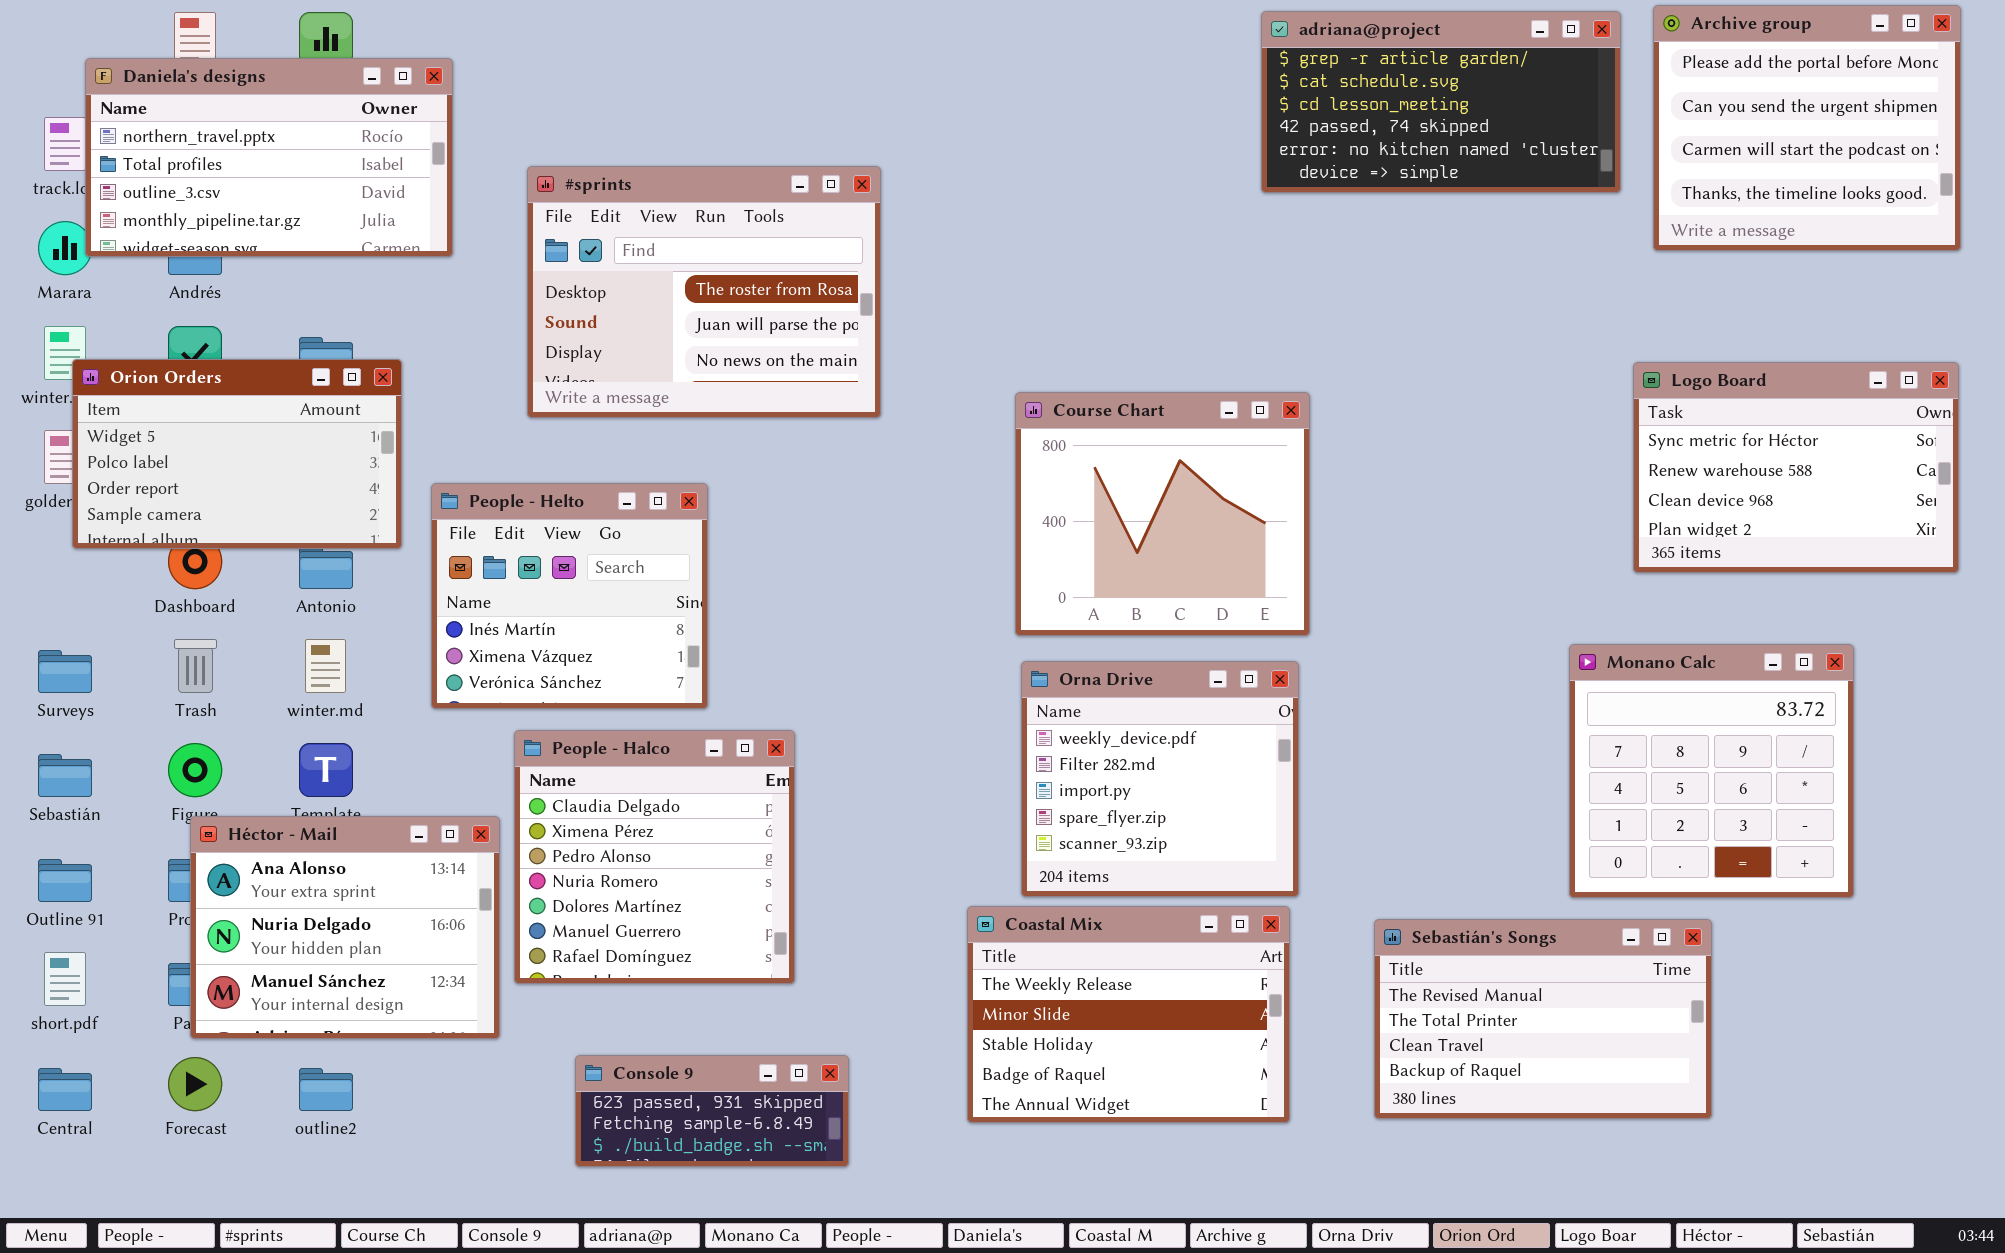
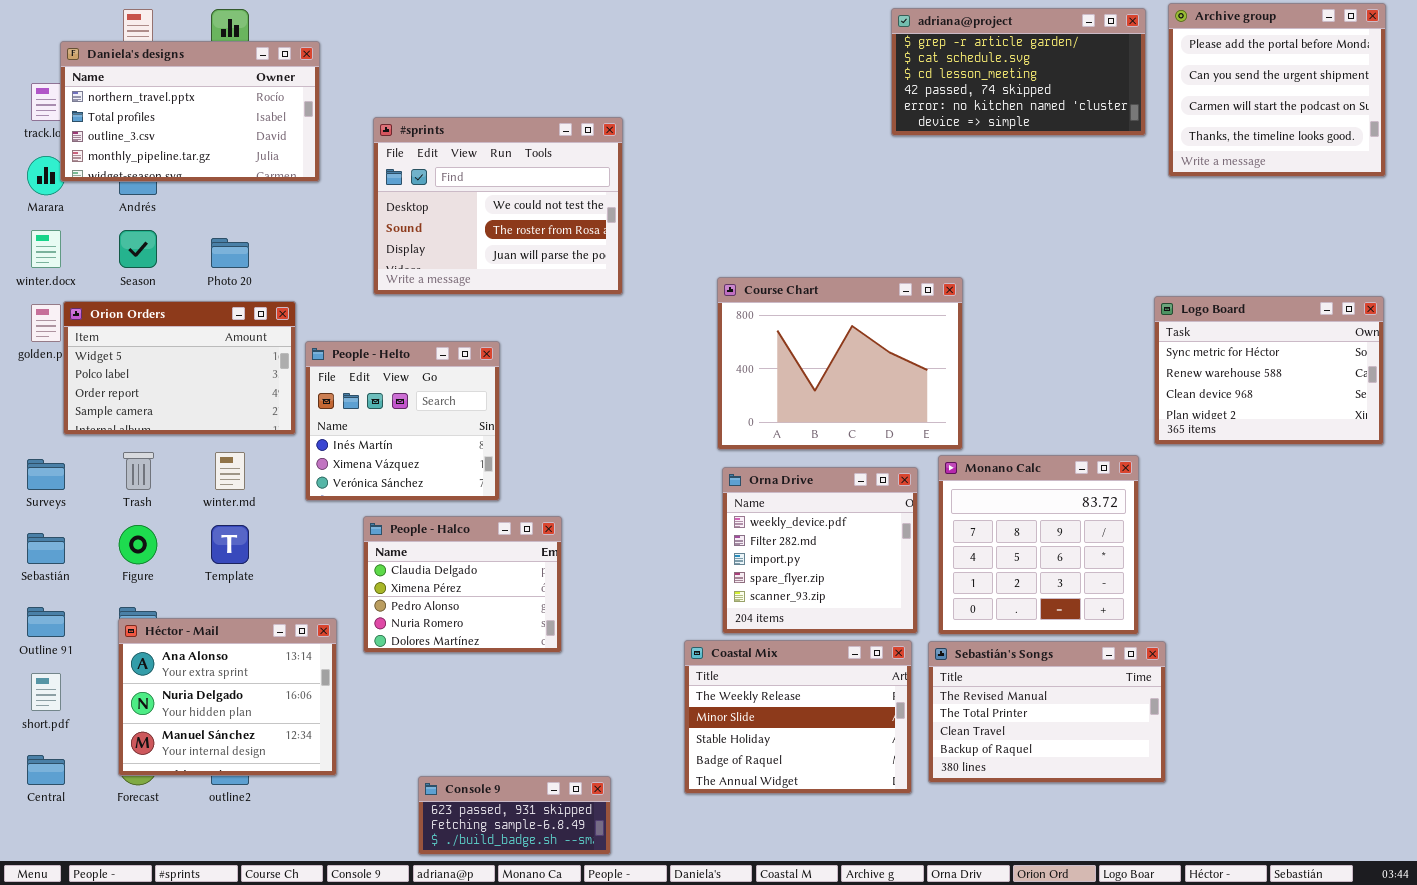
#sprints: [527,166,881,418] -> [373,117,623,295], scrolled up 1 row
Orion Orders: [72,359,402,549] -> [63,301,296,435], moved
Logo Board: [1633,362,1959,573] -> [1154,296,1384,445], moved
Course Chart: [1015,392,1310,636] -> [717,277,963,450], resized
Monano Calc: [1569,644,1854,898] -> [938,455,1139,635], moved
People - Halco: [514,730,795,984] -> [363,516,562,653], resized
Héctor - Mail: [190,816,500,1039] -> [118,618,337,776], moved
Sebastián's Songs: [1374,919,1712,1119] -> [928,641,1166,783], moved
Console 9: [575,1055,849,1167] -> [418,776,611,855], moved

